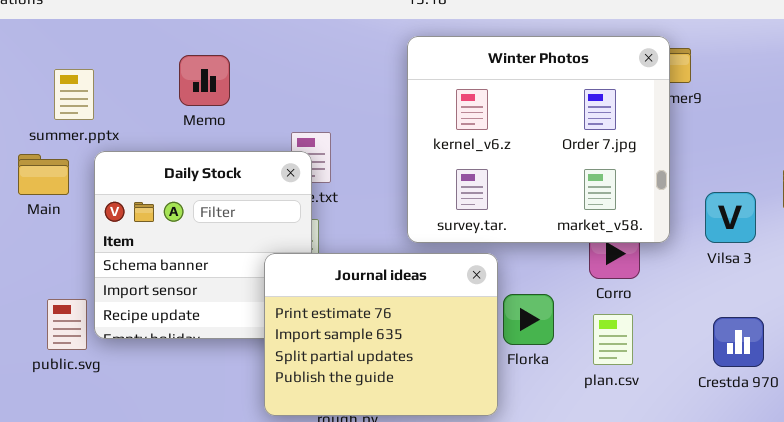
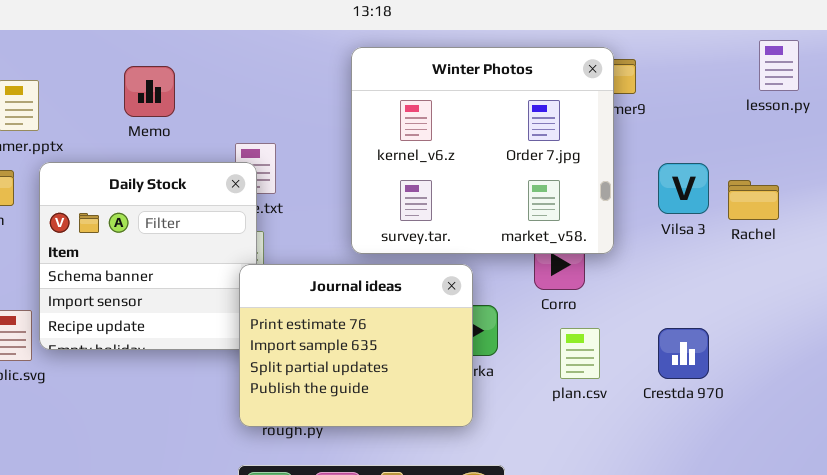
Vilsa 3: [705,192,756,243] -> [658,163,709,214], moved
Journal ideas: [264,253,498,416] -> [239,264,473,427], moved
plan.csv: [593,314,633,365] -> [560,328,600,379], moved

